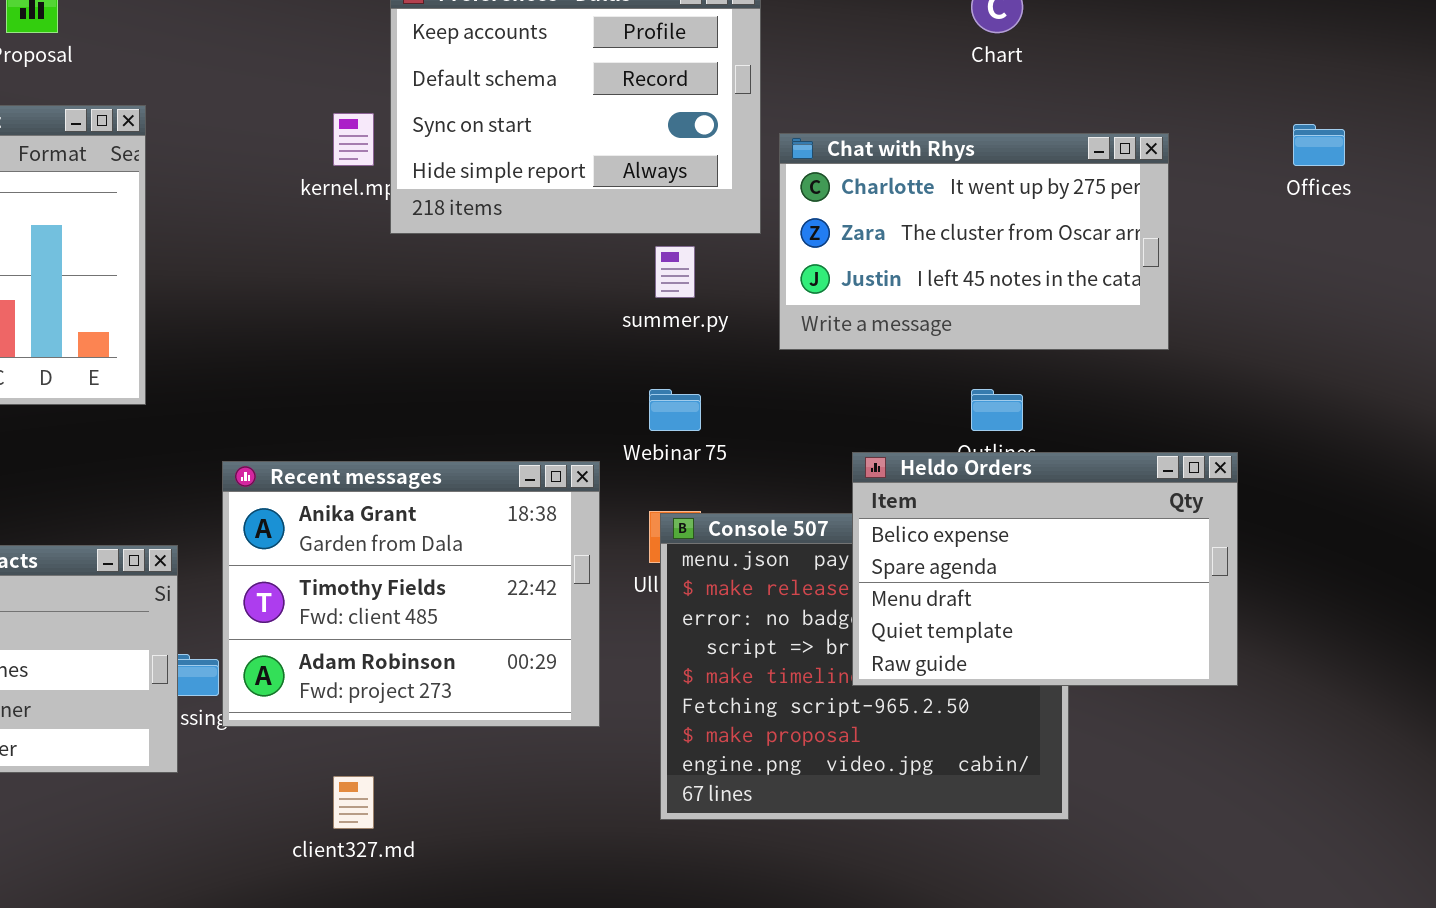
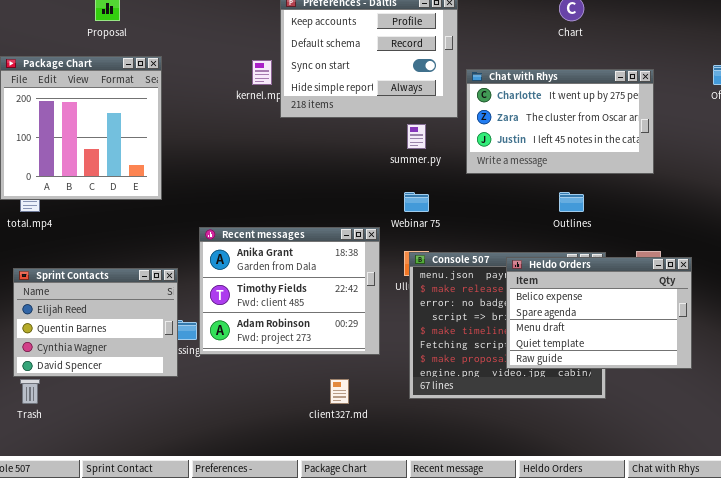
Heldo Orders: [852,452,1238,686] -> [506,257,692,369], moved
client327.md: [333,776,374,829] -> [330,379,349,404], moved

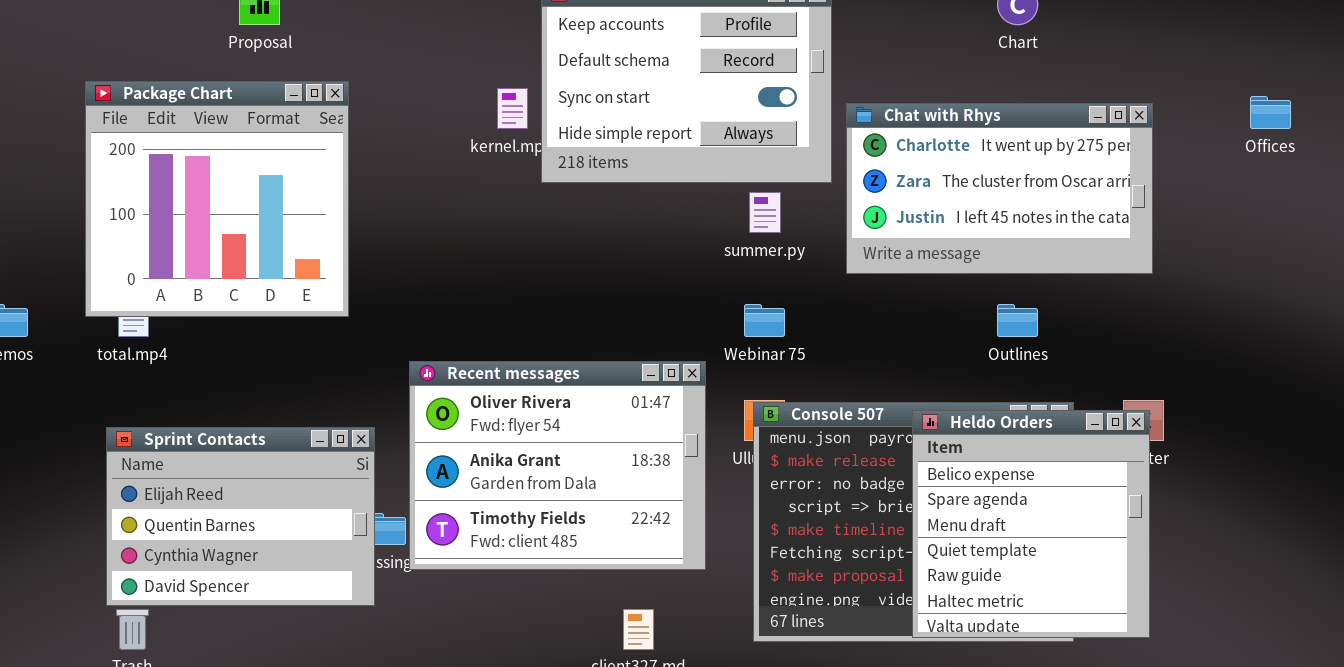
Recent messages: [199,227,380,355] -> [409,361,706,570], scrolled up 1 row
Heldo Orders: [506,257,692,369] -> [912,410,1150,638], resized

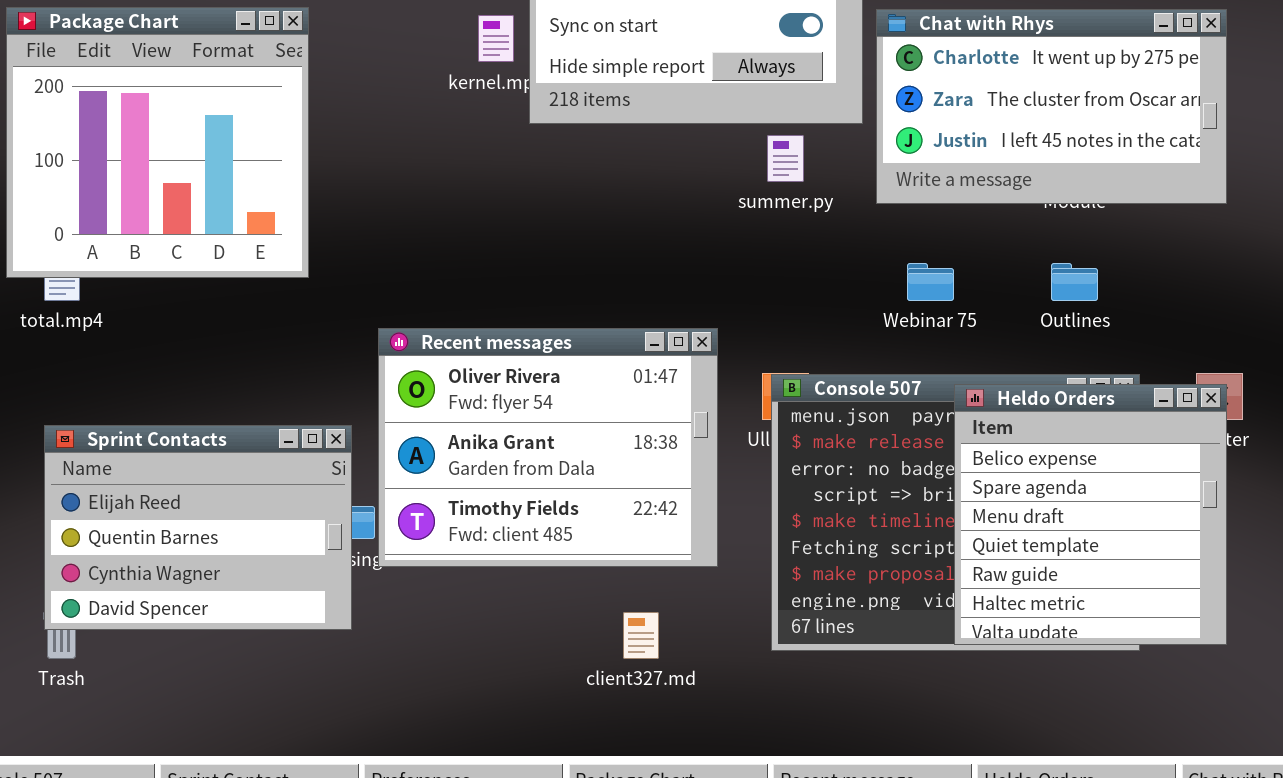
Chat with Rhys: [846,103,1153,274] -> [876,9,1227,204], moved
Webinar 75: [744,304,785,337] -> [907,263,954,301], moved
Sprint Contacts: [106,427,375,606] -> [44,425,352,630], moved

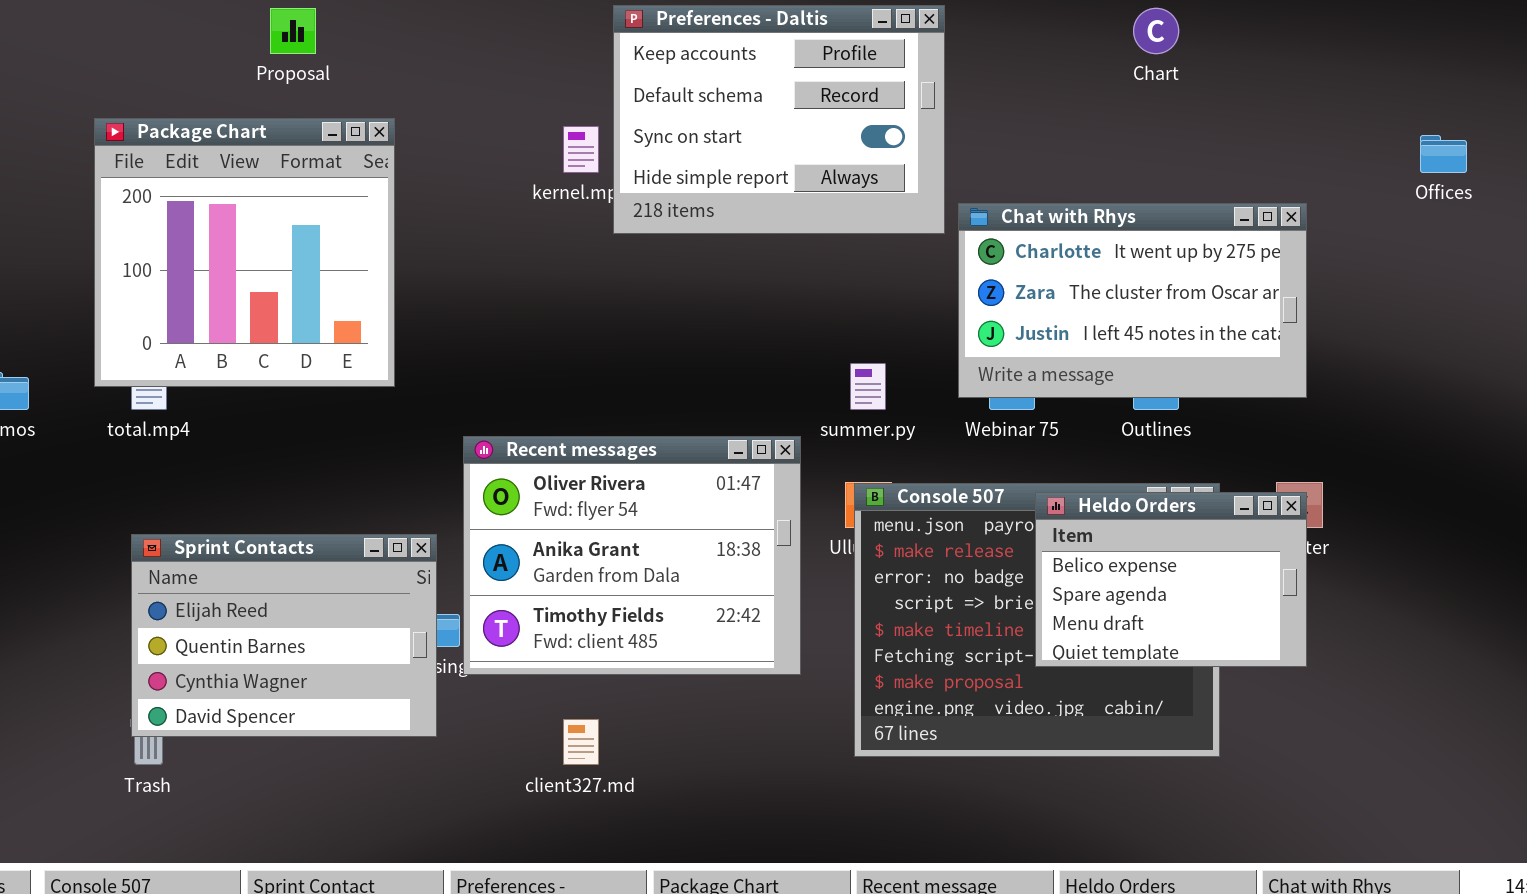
Chat with Rhys: [876,9,1227,204] -> [958,203,1307,398], moved
summer.py: [767,135,804,182] -> [850,363,886,410], moved
Heldo Orders: [954,384,1227,645] -> [1035,492,1307,667], resized
client327.md: [623,612,659,659] -> [563,719,599,765], moved

